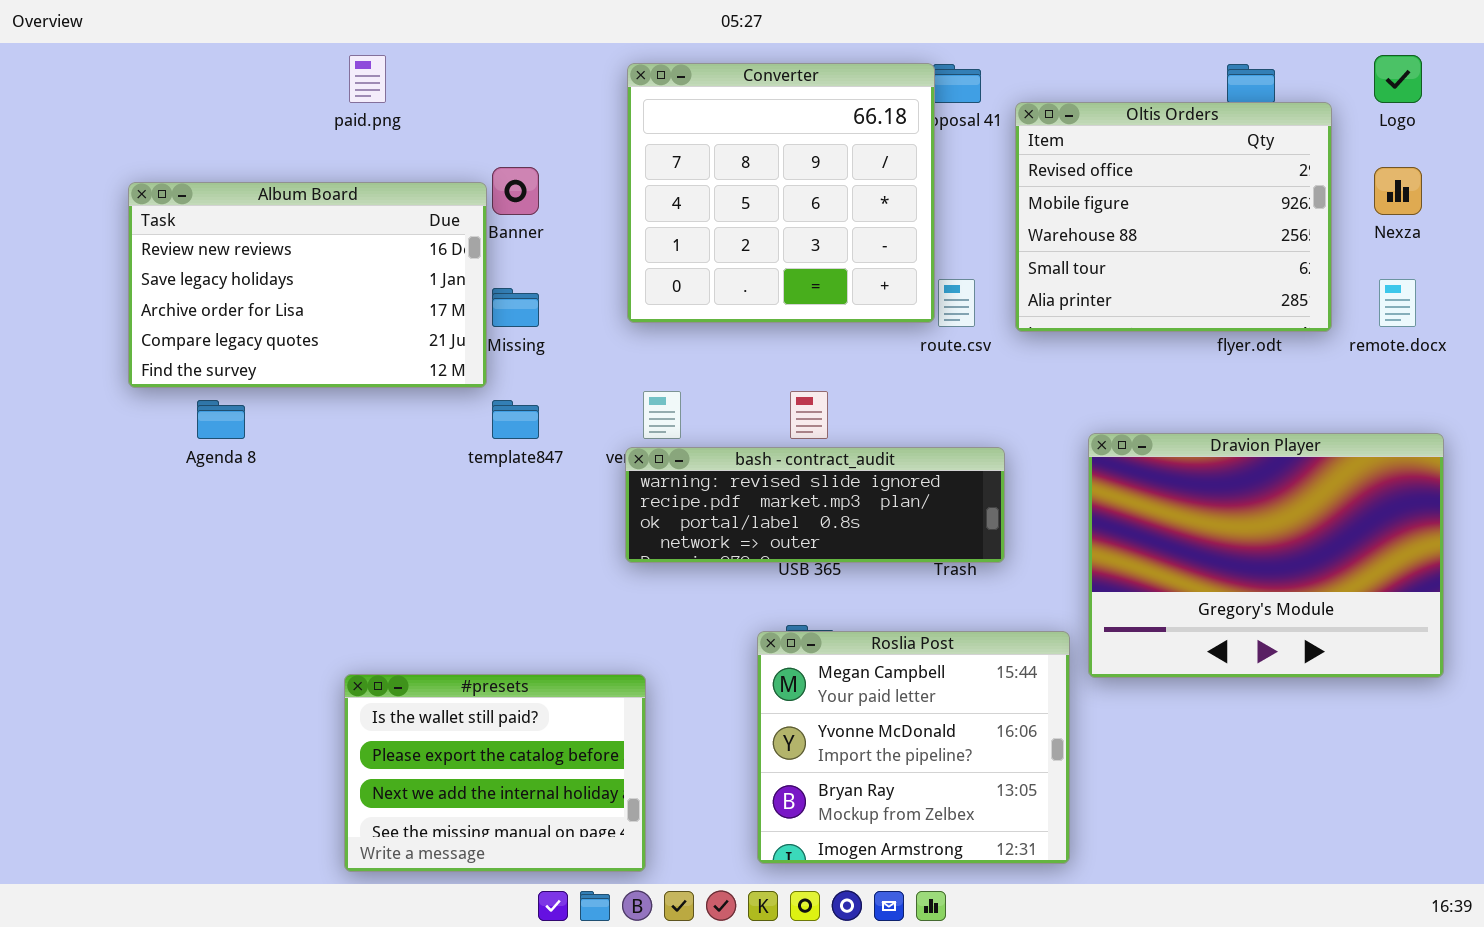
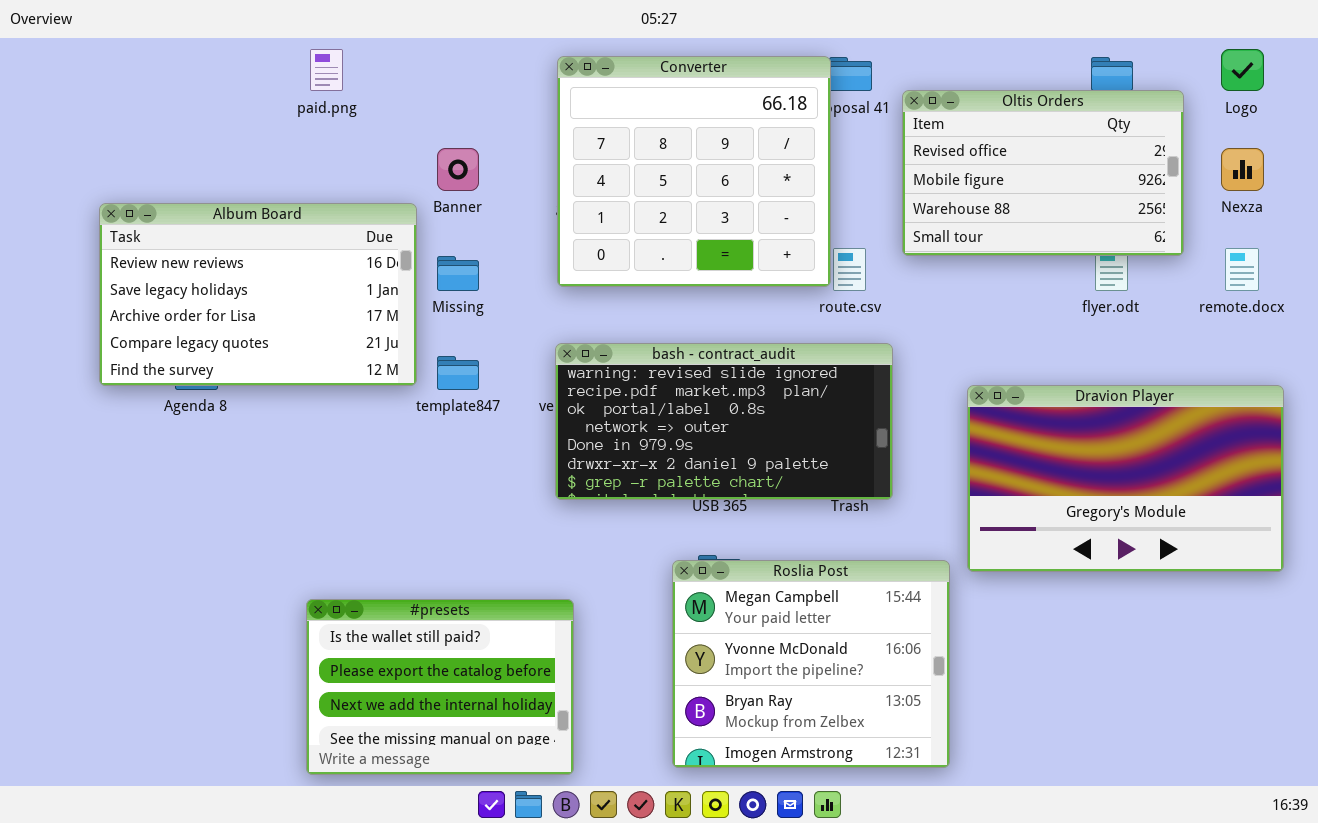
Oltis Orders: [1015,102,1332,332] -> [902,90,1184,256], resized
Album Board: [128,182,487,388] -> [99,203,417,386], moved
Dravion Player: [1088,433,1444,678] -> [967,385,1284,572], resized
bash - contract_audit: [625,447,1005,563] -> [555,343,893,500], resized

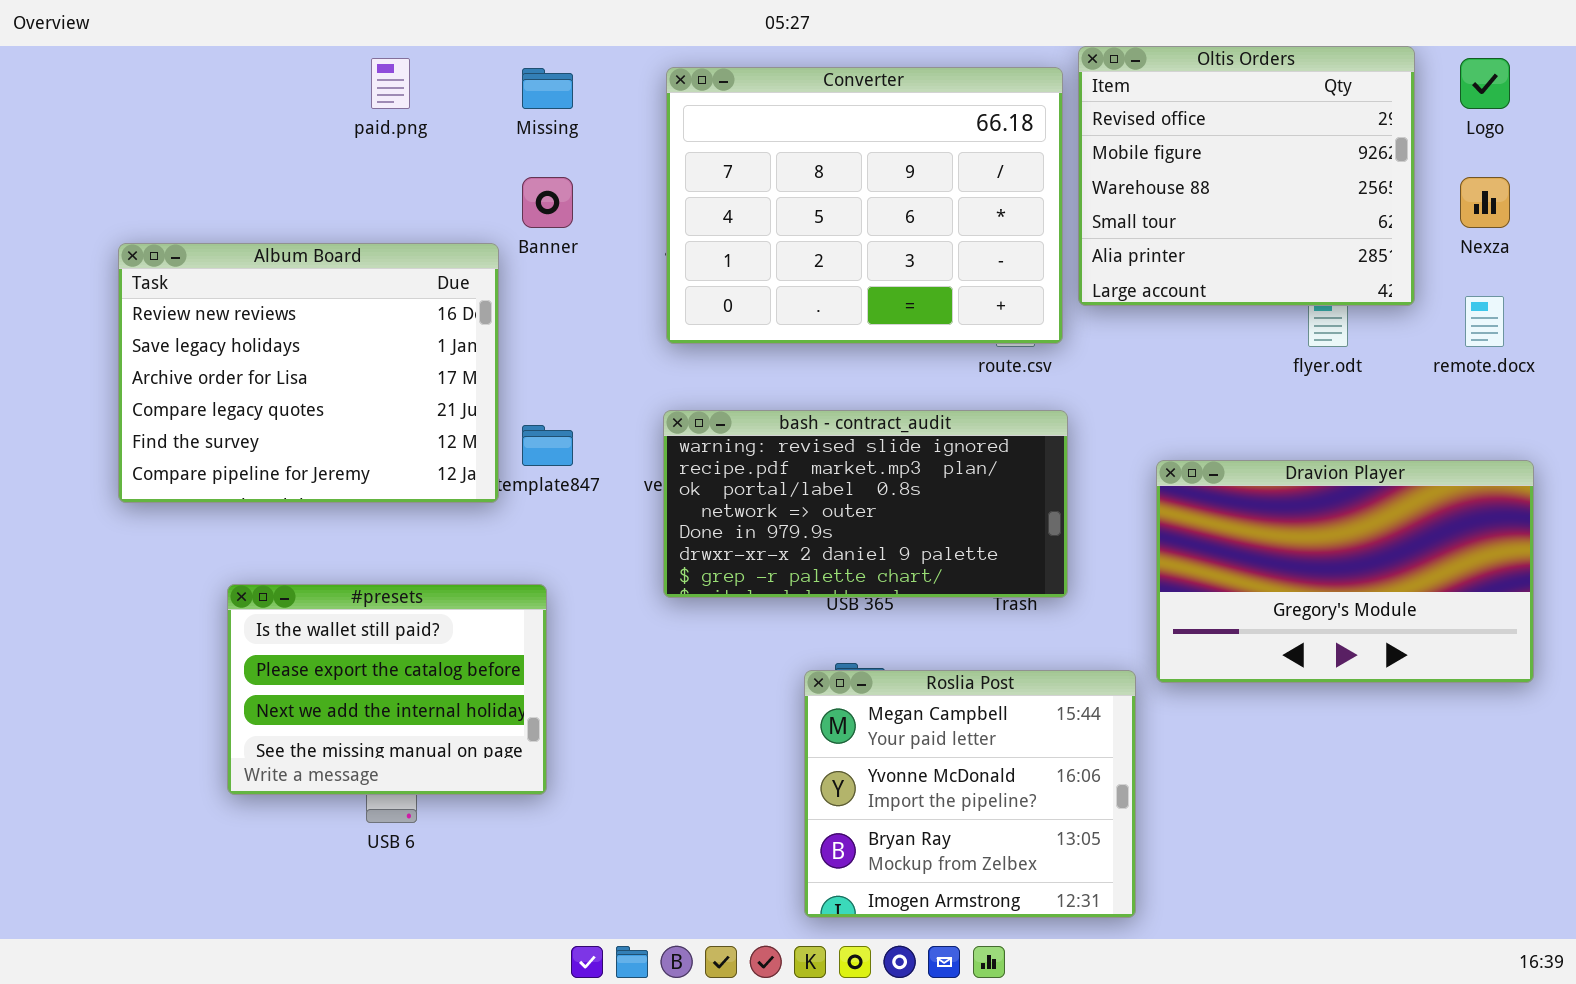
Converter: [557,56,831,287] -> [666,67,1063,344], resized
Oltis Orders: [902,90,1184,256] -> [1078,46,1415,306], resized
Album Board: [99,203,417,386] -> [118,243,499,503], resized
Missing: [437,256,479,291] -> [522,68,573,109], moved
#presets: [306,599,574,775] -> [227,584,547,795], moved

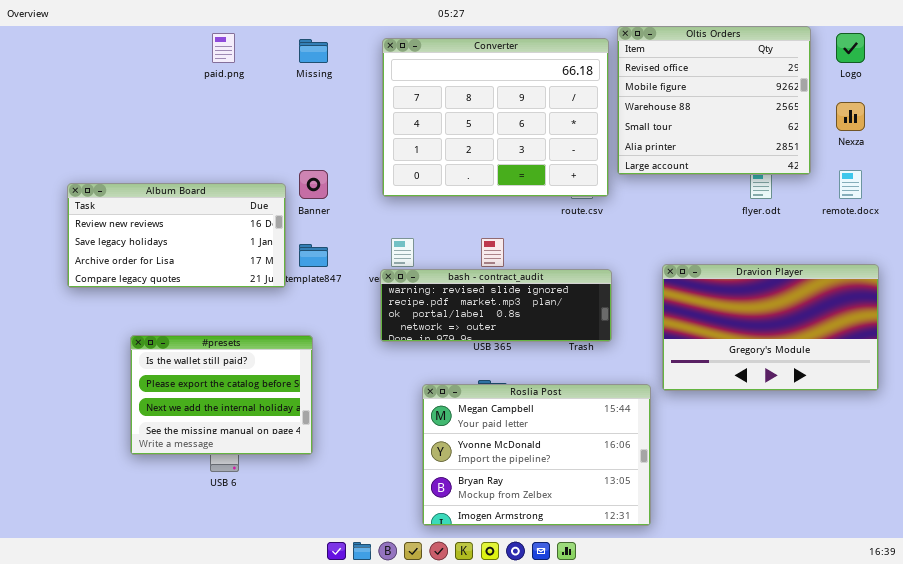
Banner: [522,177,573,228] -> [299,170,328,199], moved
Album Board: [118,243,499,503] -> [67,183,286,288], resized
bash - contract_audit: [663,410,1068,598] -> [380,269,612,342], resized
Roslia Post: [804,670,1136,918] -> [422,384,651,526], resized

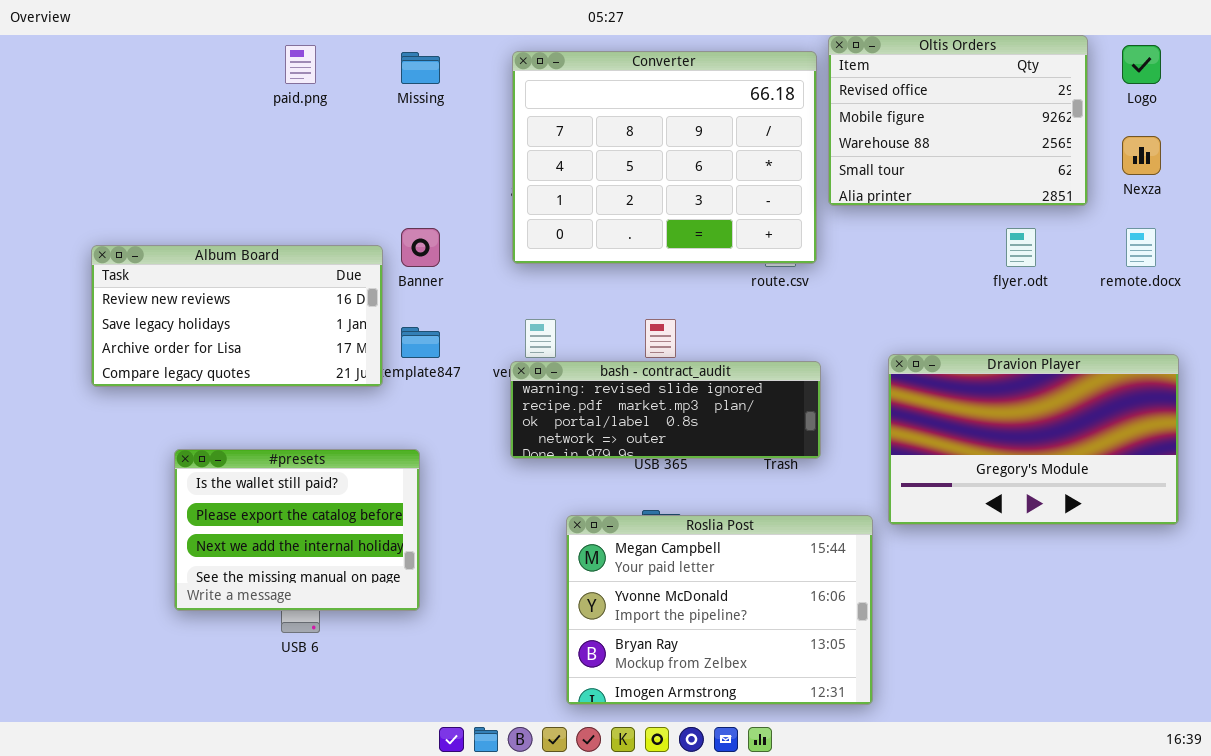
Oltis Orders: [617,26,811,175] -> [828,35,1088,206], resized

